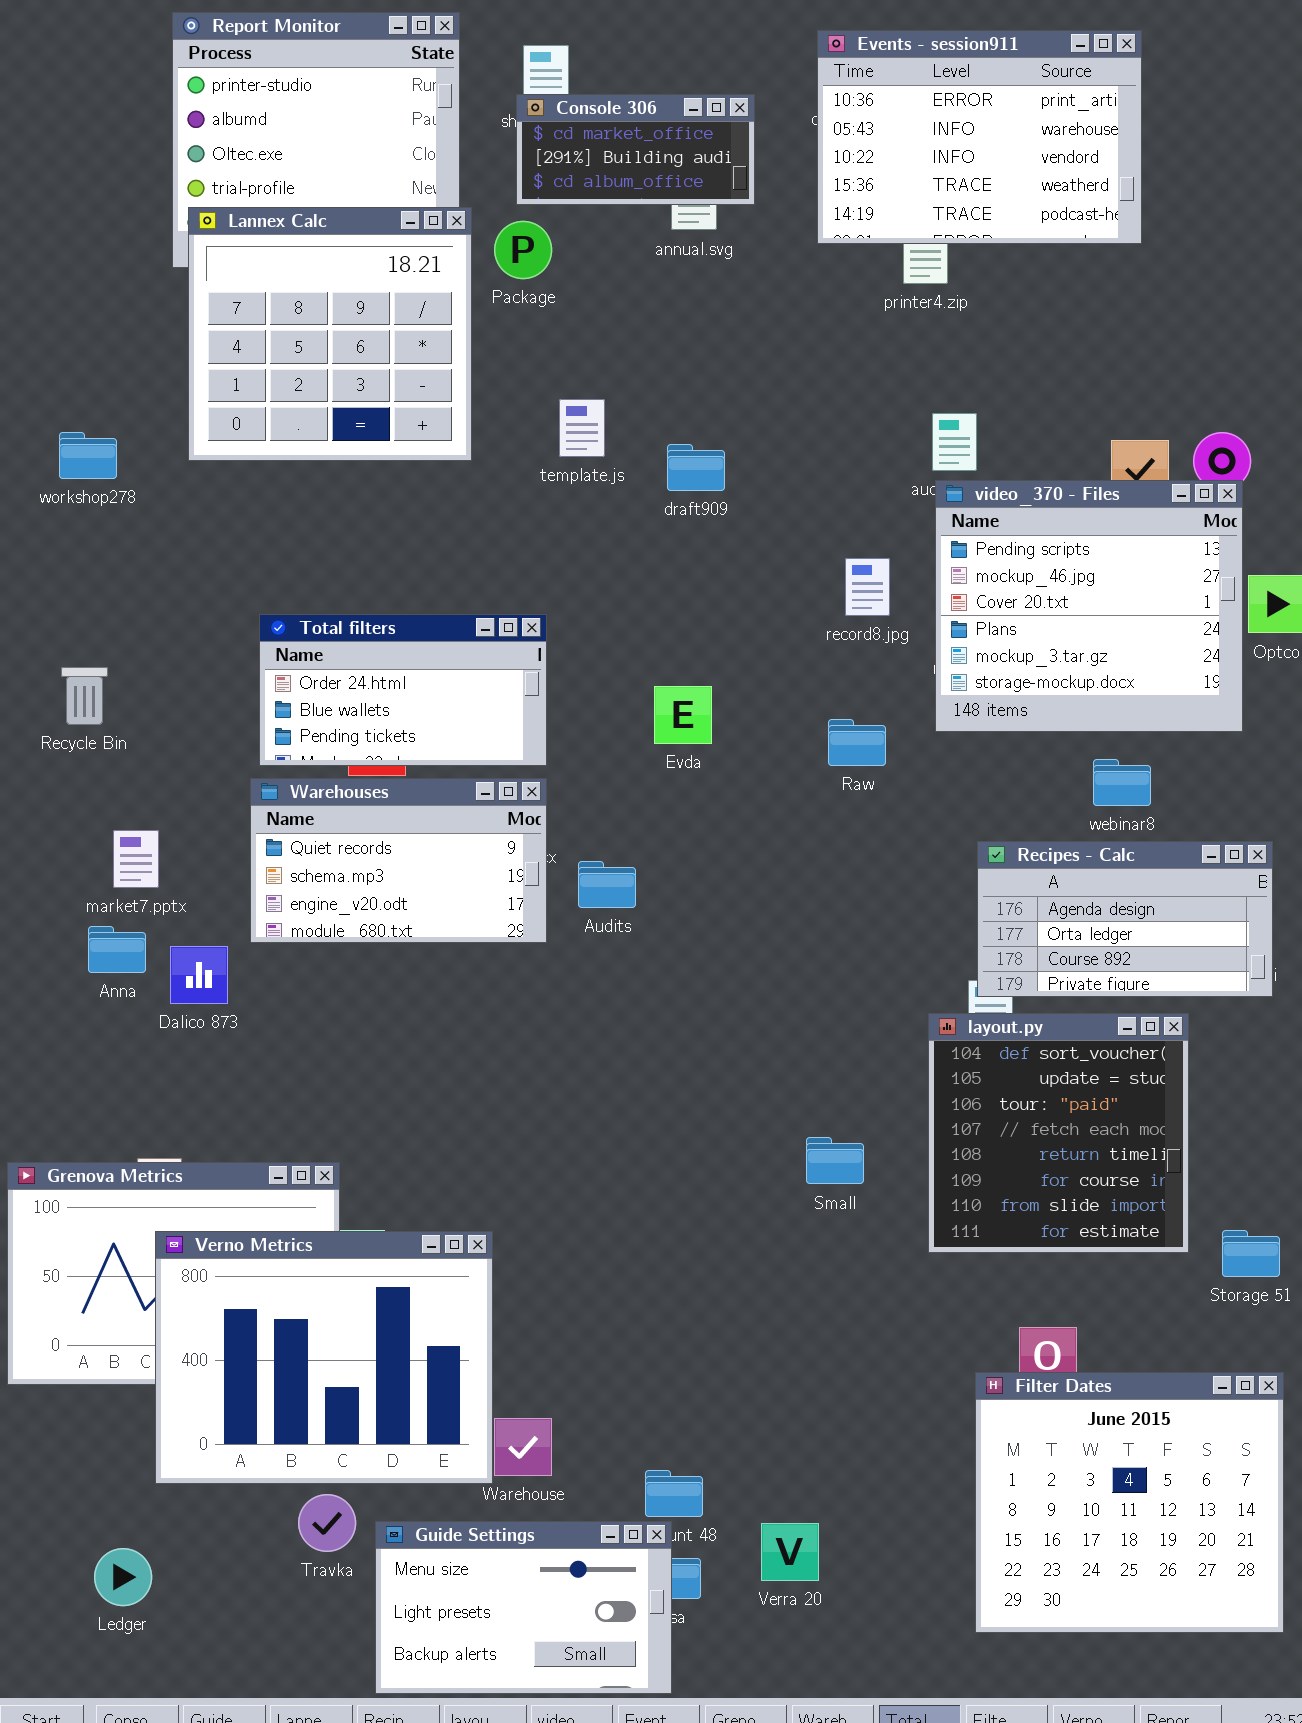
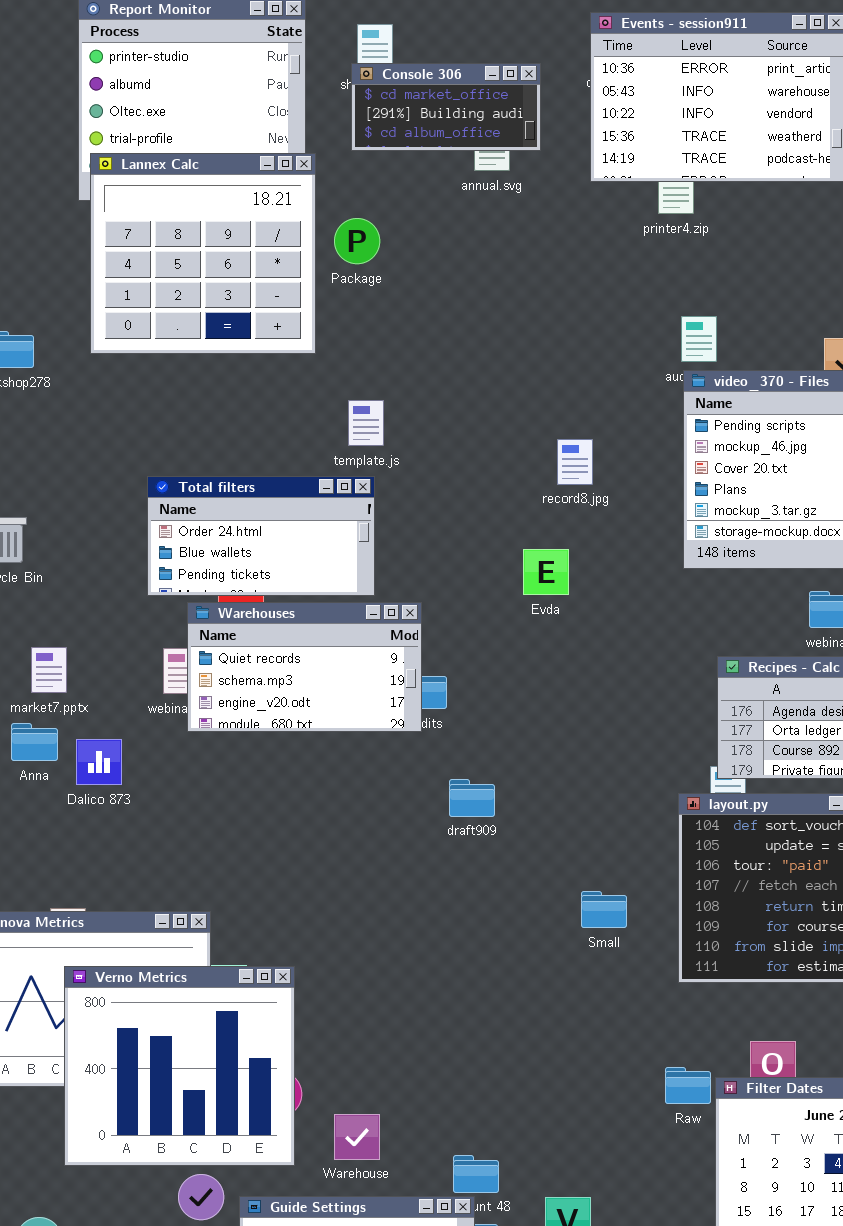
Package: [494,221,552,279] -> [334,218,380,264], moved
template.js: [559,399,605,457] -> [348,400,384,446], moved
draft909: [667,444,725,491] -> [449,779,495,817], moved
record8.jpg: [845,558,890,616] -> [557,439,593,485], moved
Evda: [654,686,712,744] -> [523,549,569,595], moved
Raw: [828,719,886,766] -> [665,1067,711,1104], moved
Warehouses: [250,778,547,943] -> [187,602,422,732], moved
Verno Metrics: [155,1231,493,1484] -> [64,966,295,1166], resized

